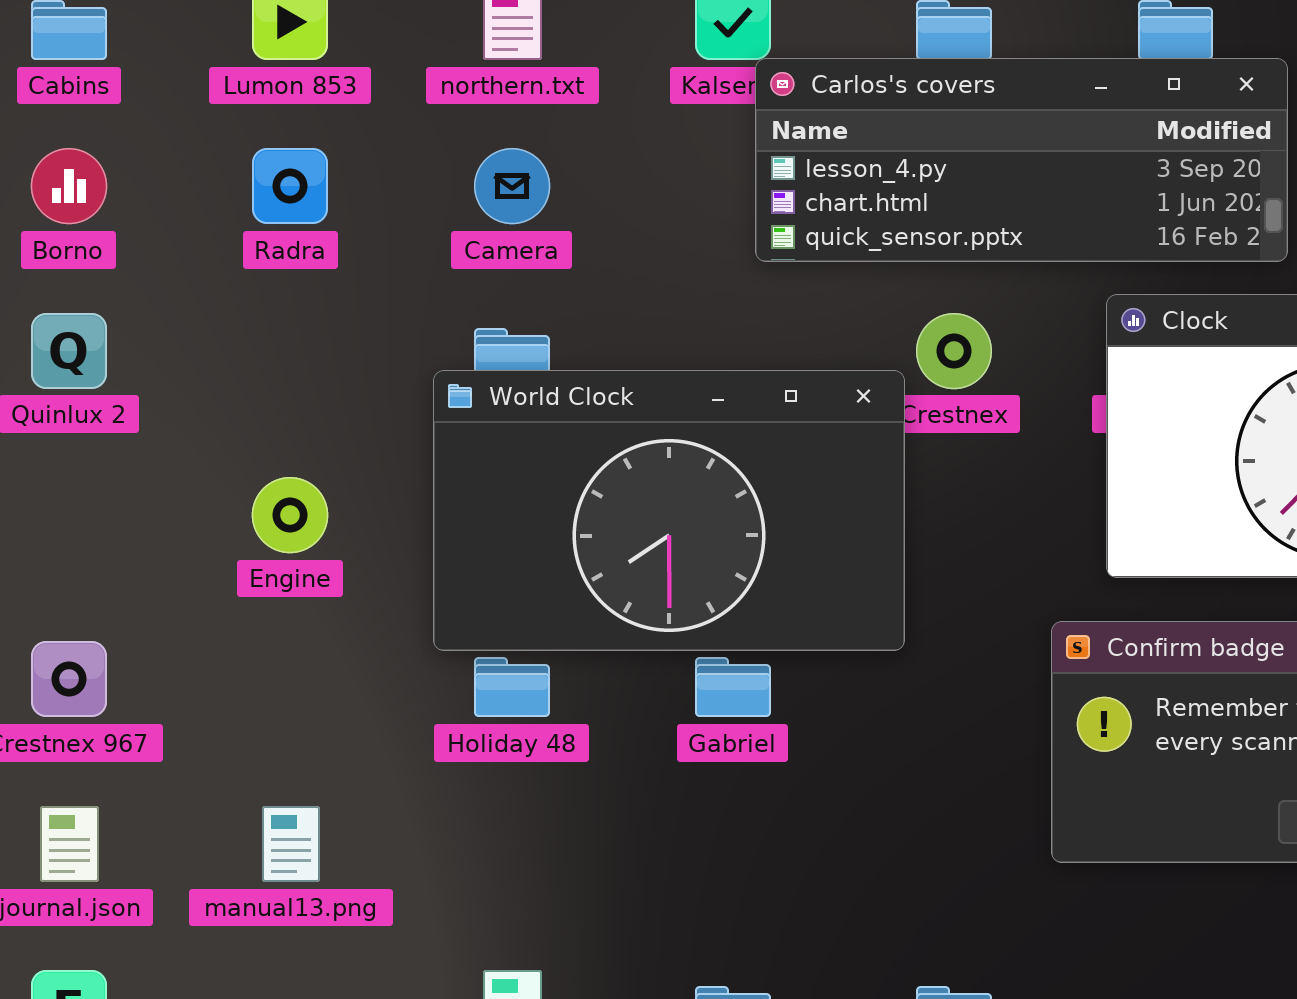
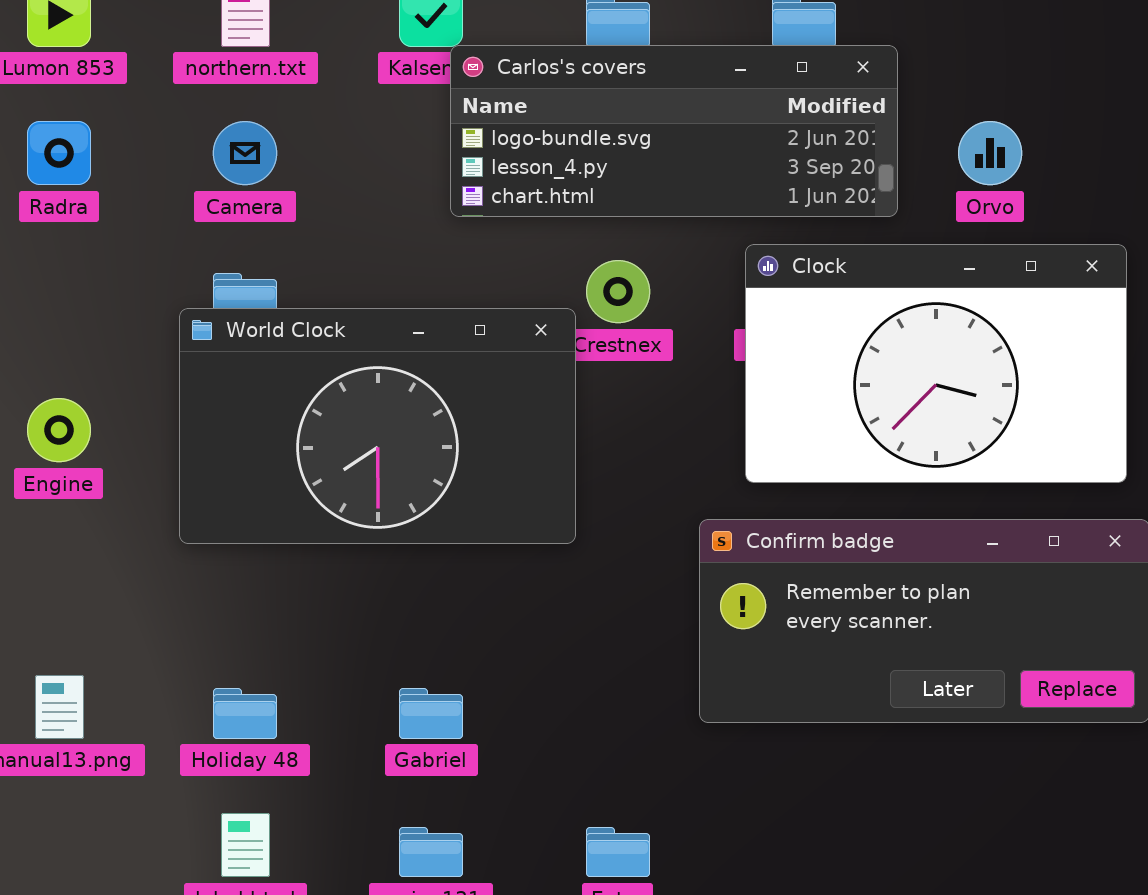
Carlos's covers: [755,58,1288,262] -> [450,45,898,217], scrolled up 1 row
Holiday 48: [474,657,550,717] -> [213,688,277,739], moved
Gabriel: [695,657,771,717] -> [399,688,463,739], moved

